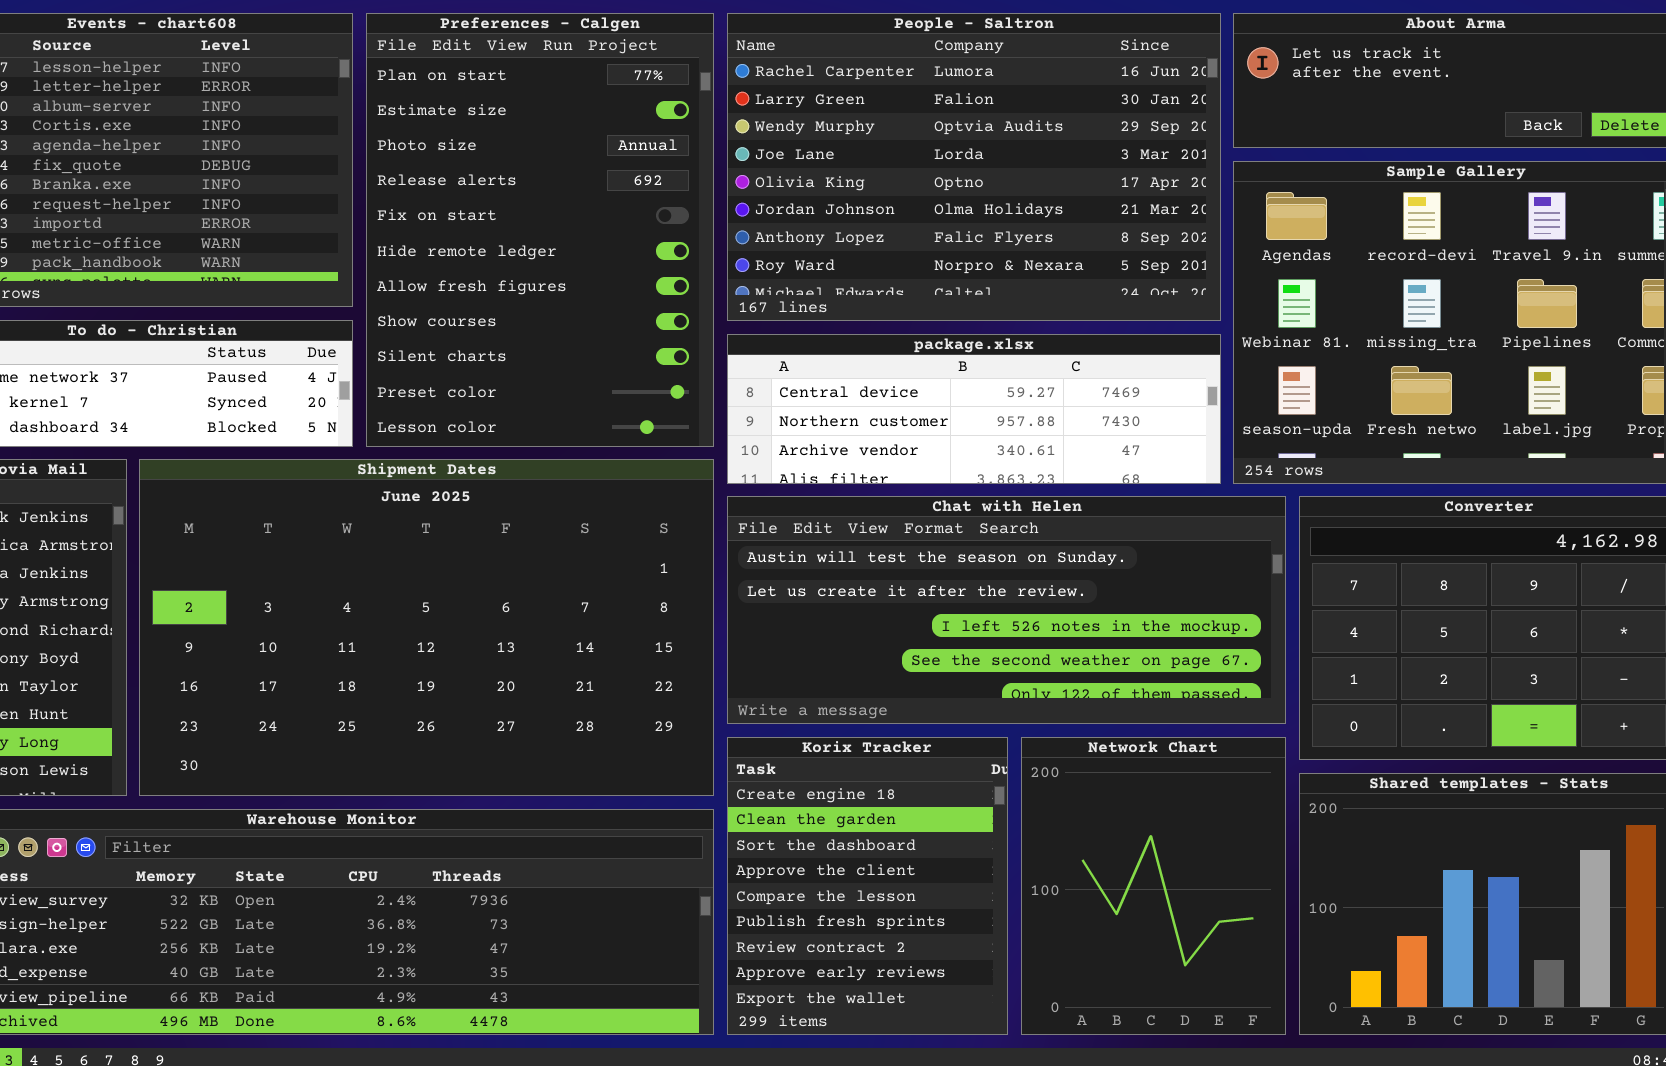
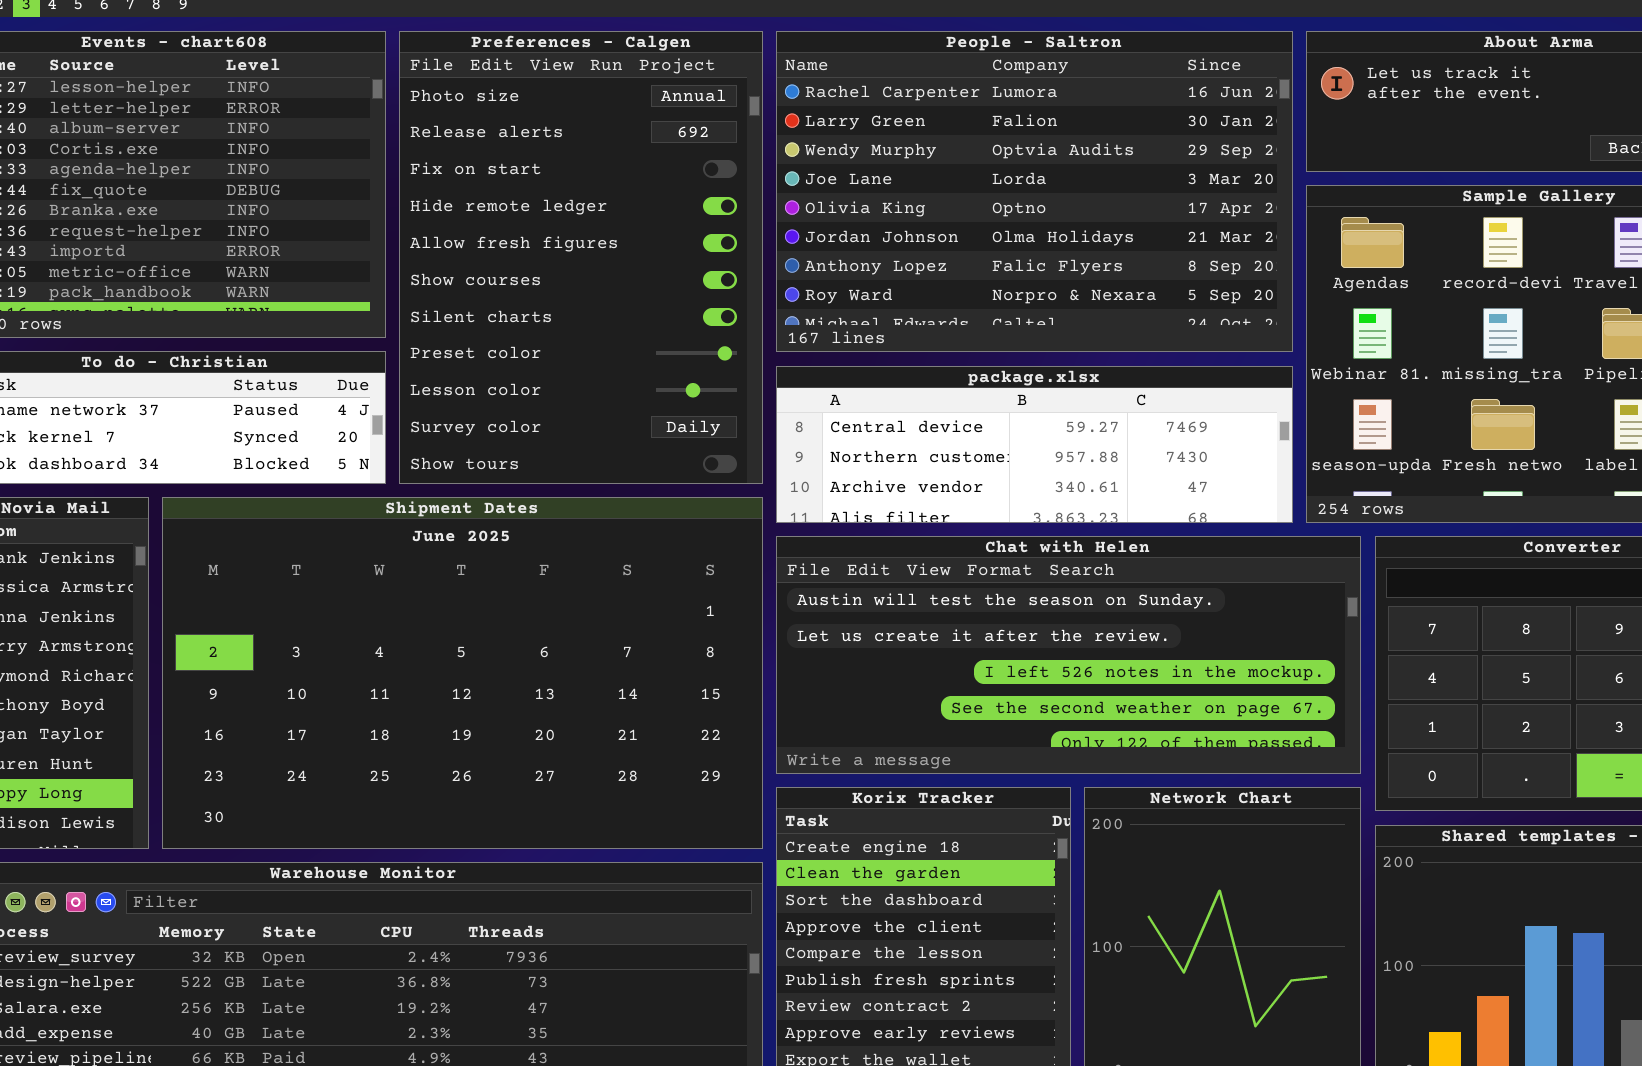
Preferences - Calgen: [366,13,714,447] -> [399,31,763,484], scrolled down 2 rows

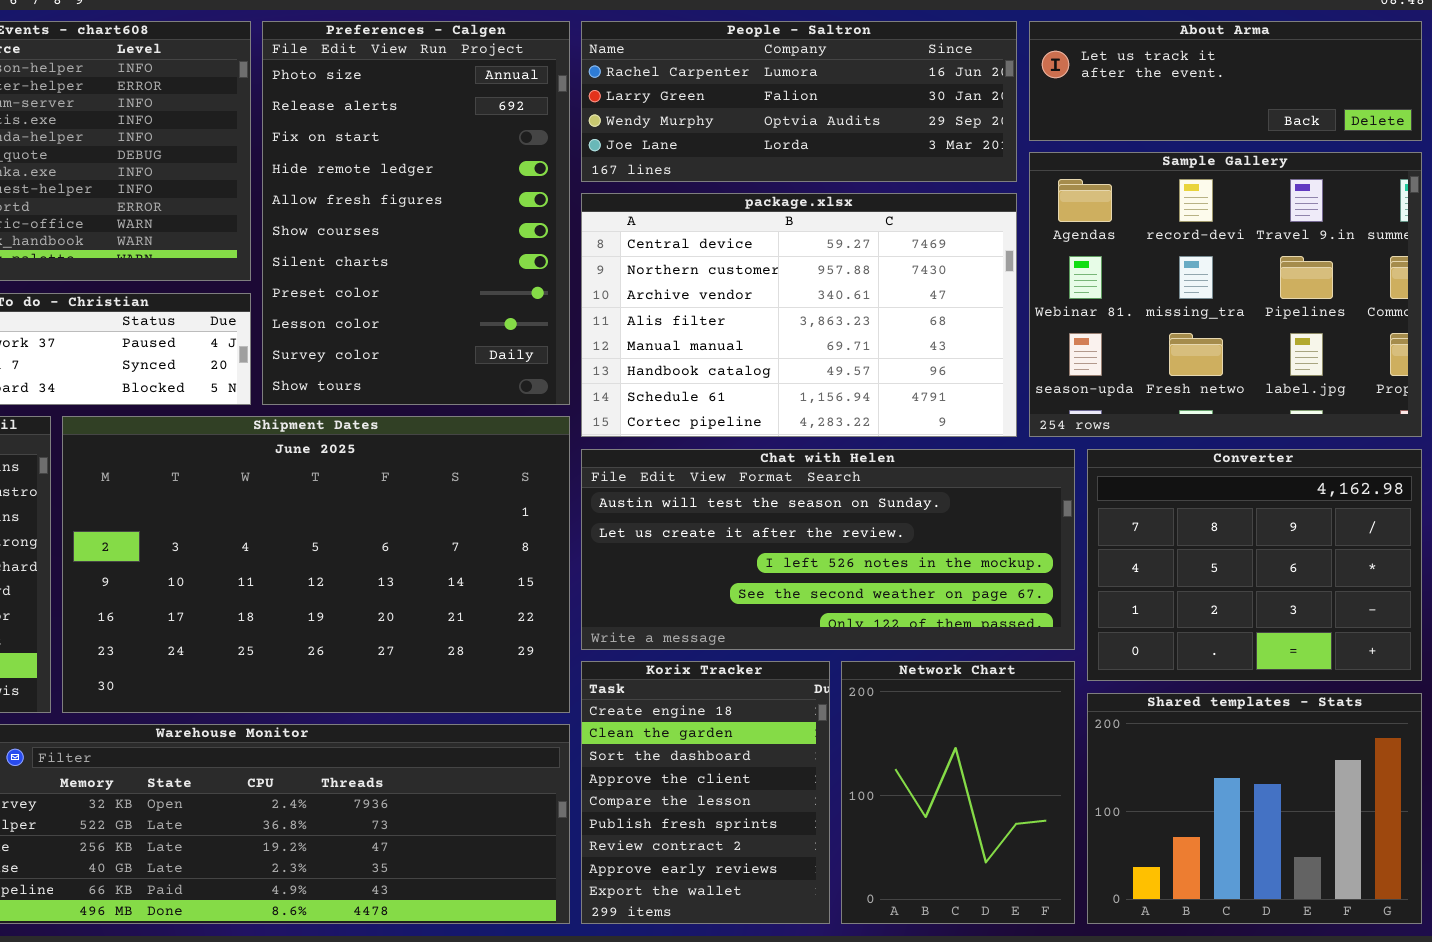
People - Saltron: [776,31,1293,352] -> [581,21,1017,182], resized
package.xlsx: [776,366,1293,523] -> [581,193,1017,437], resized

